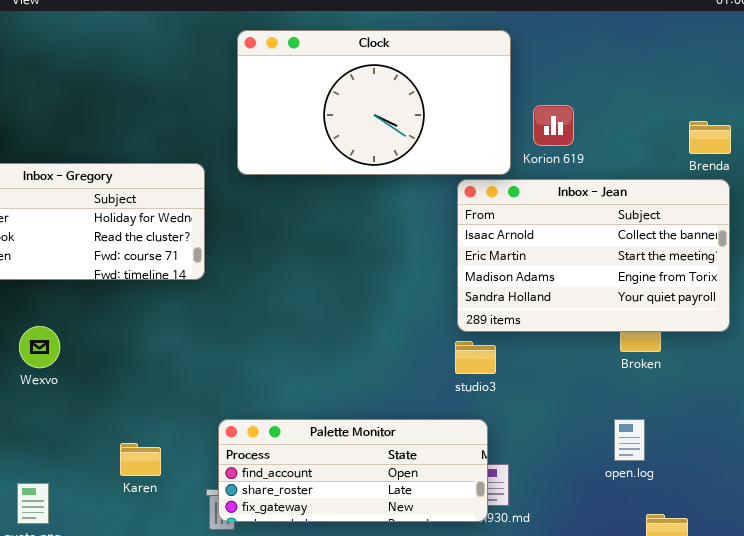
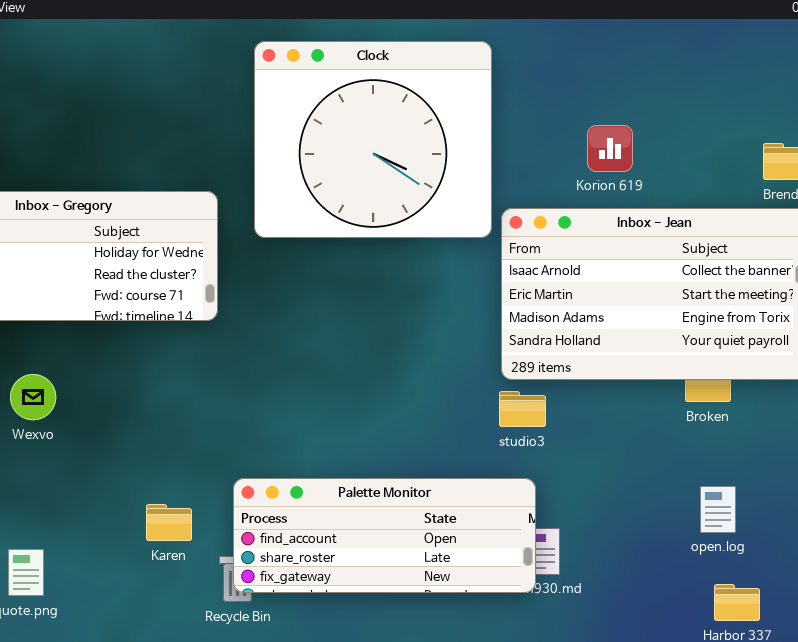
Clock: [237,30,511,175] -> [254,41,492,238], resized
open.log: [614,419,645,461] -> [700,486,736,533], moved
Karen: [120,443,161,476] -> [146,504,192,541], moved

